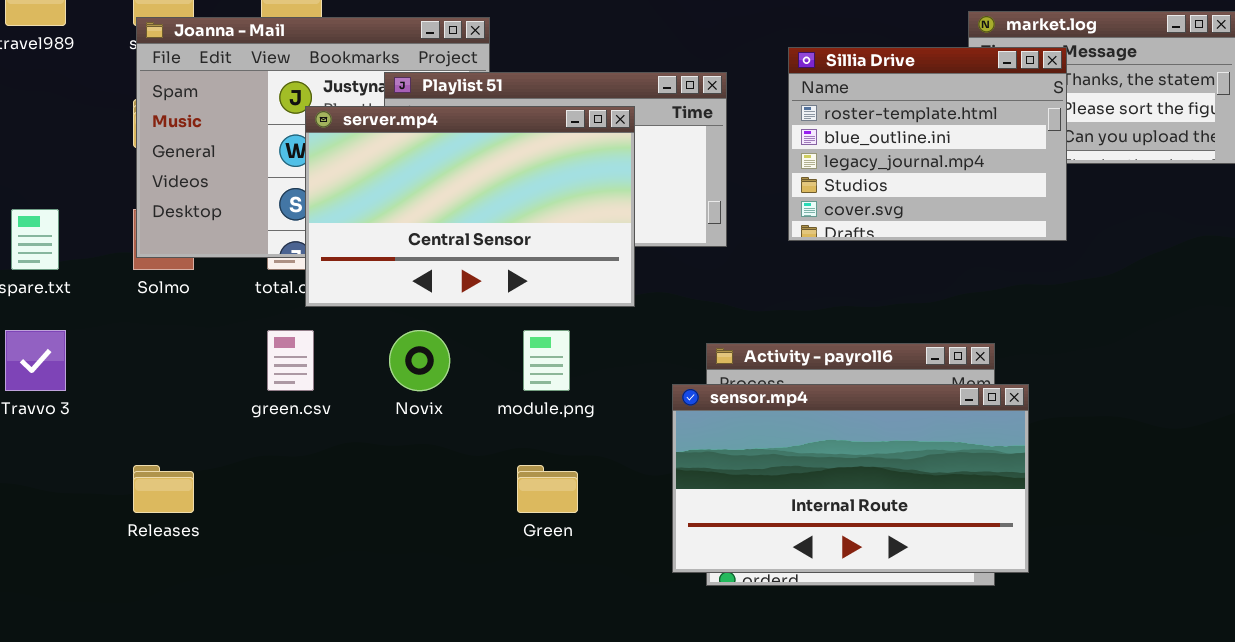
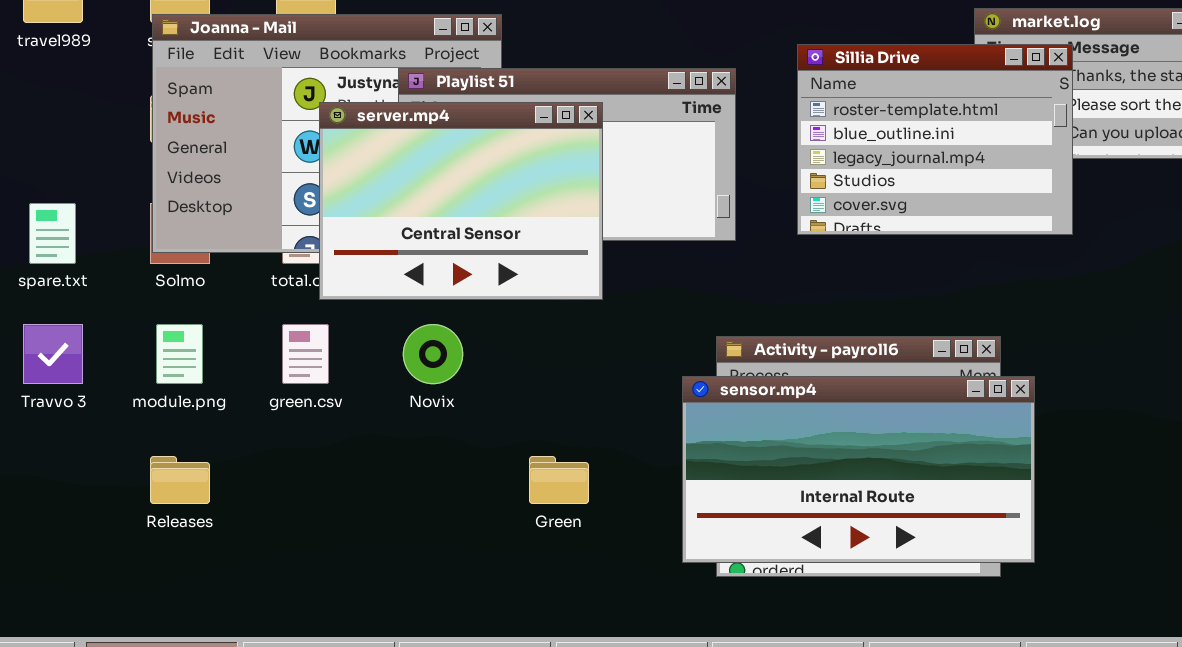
server.mp4: [305,106,635,307] -> [319,102,603,300], resized
module.png: [523,330,570,391] -> [156,324,203,384], moved

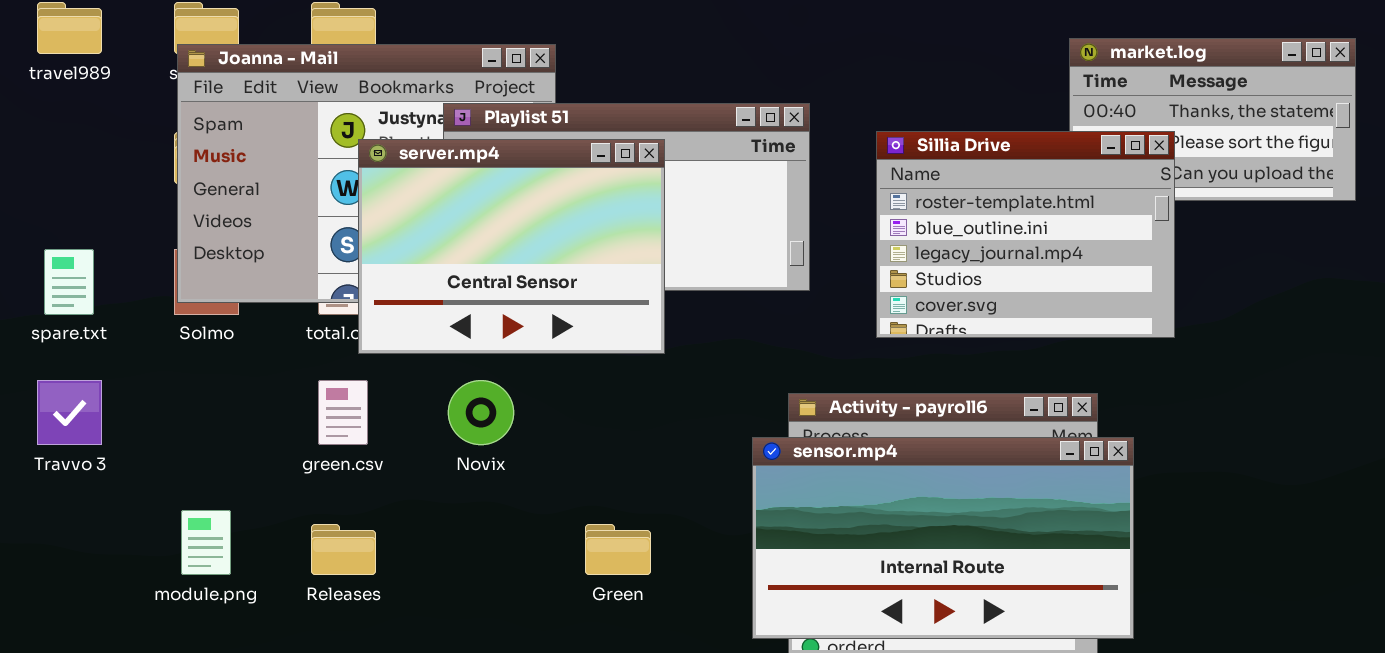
Sillia Drive: [797,44,1073,235] -> [876,131,1175,338], moved
module.png: [156,324,203,384] -> [181,510,231,575], moved
Releases: [150,456,210,504] -> [311,524,376,575], moved

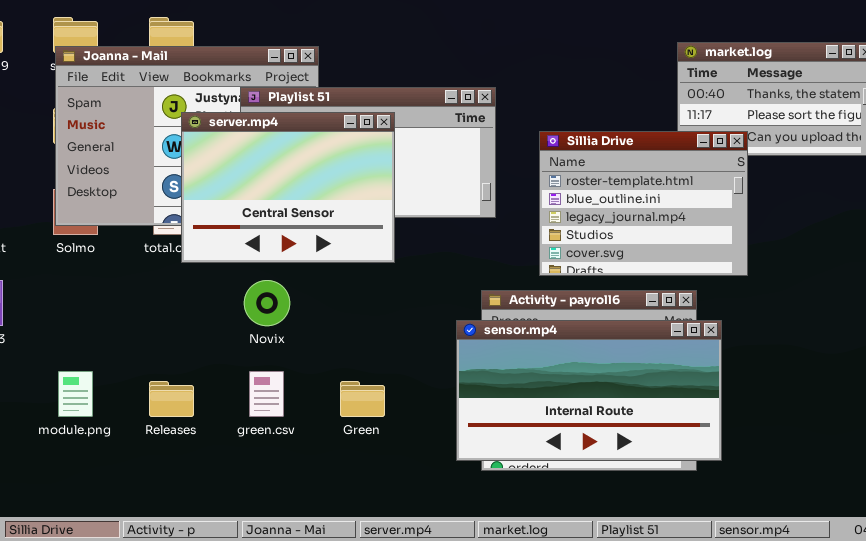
Sillia Drive: [876,131,1175,338] -> [539,131,748,276], moved
green.csv: [318,380,368,445] -> [249,371,284,417], moved

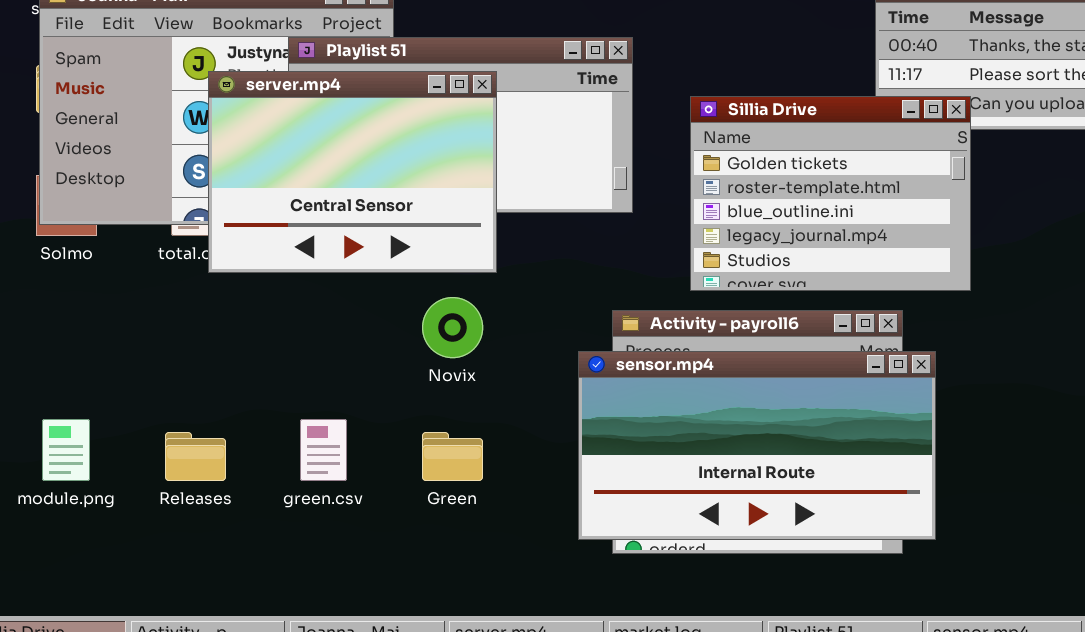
Sillia Drive: [539,131,748,276] -> [690,96,971,291], scrolled up 1 row
Novix: [244,280,290,326] -> [422,297,483,358], moved

